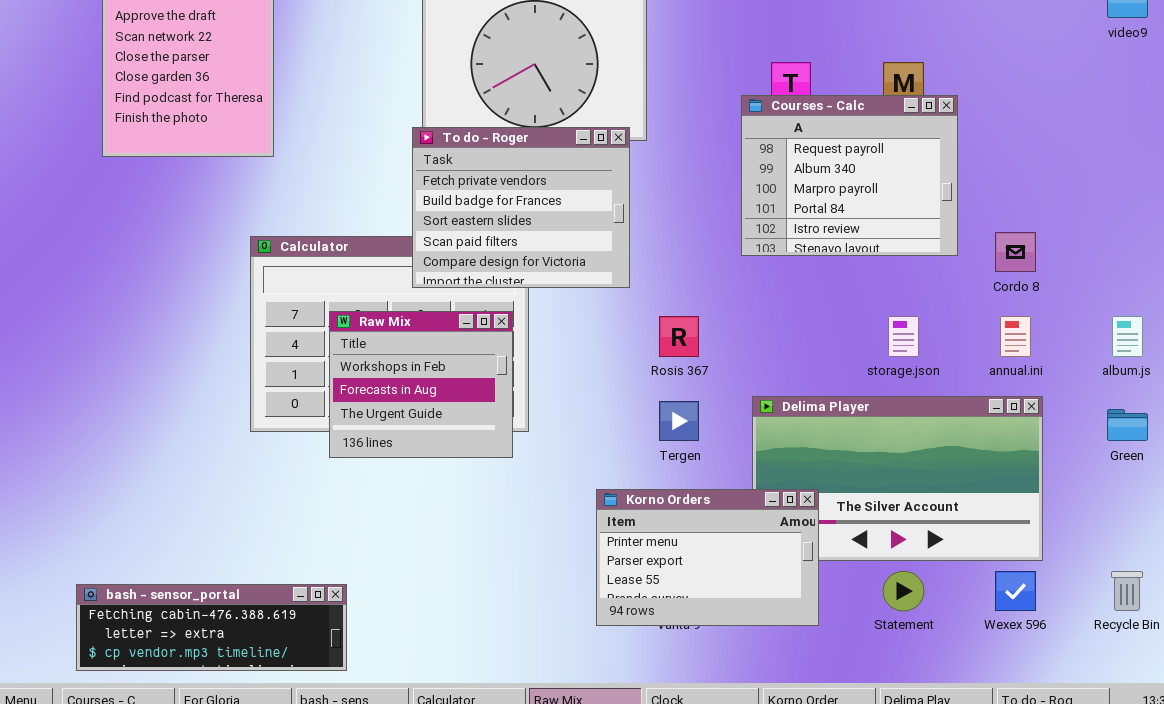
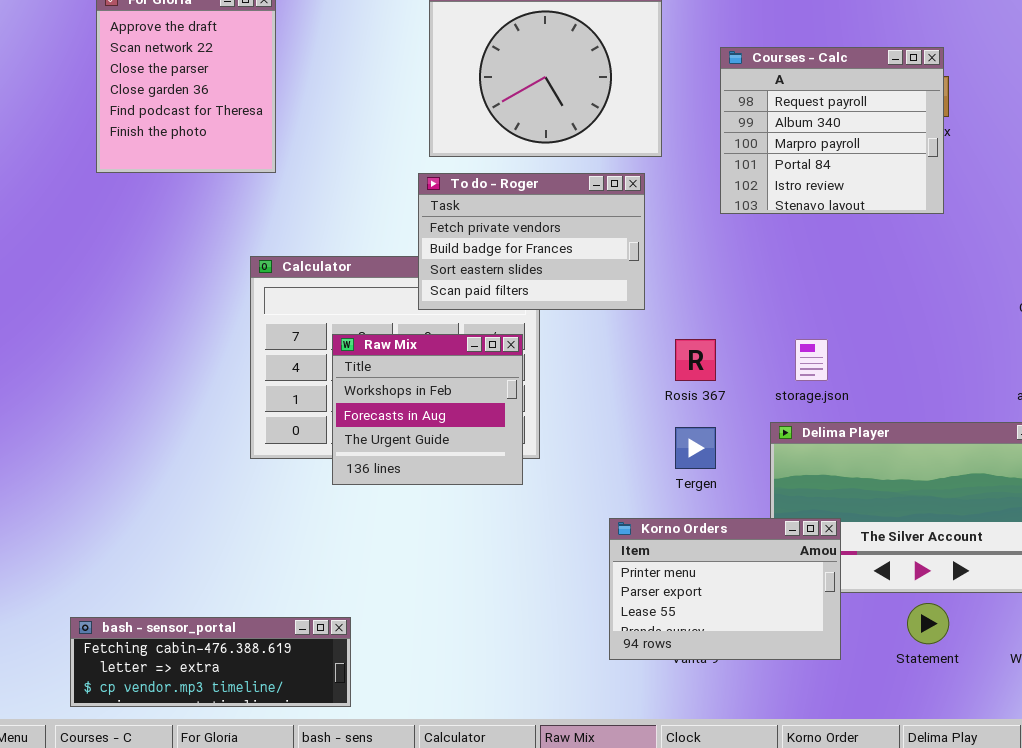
Courses - Calc: [741,95,958,256] -> [720,47,944,214], moved
To do - Roger: [412,127,630,288] -> [418,173,645,310], resized
storage.json: [888,316,919,357] -> [795,339,828,381], moved

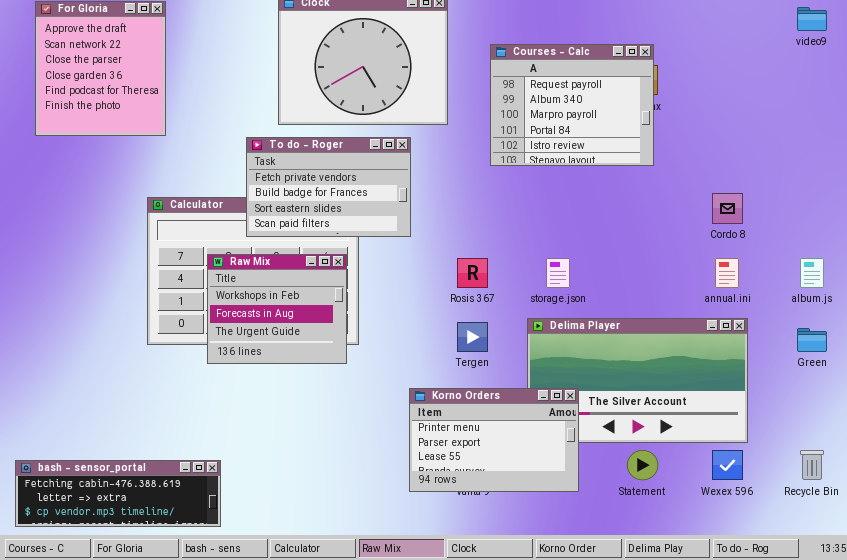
To do - Roger: [418,173,645,310] -> [246,137,411,237], moved

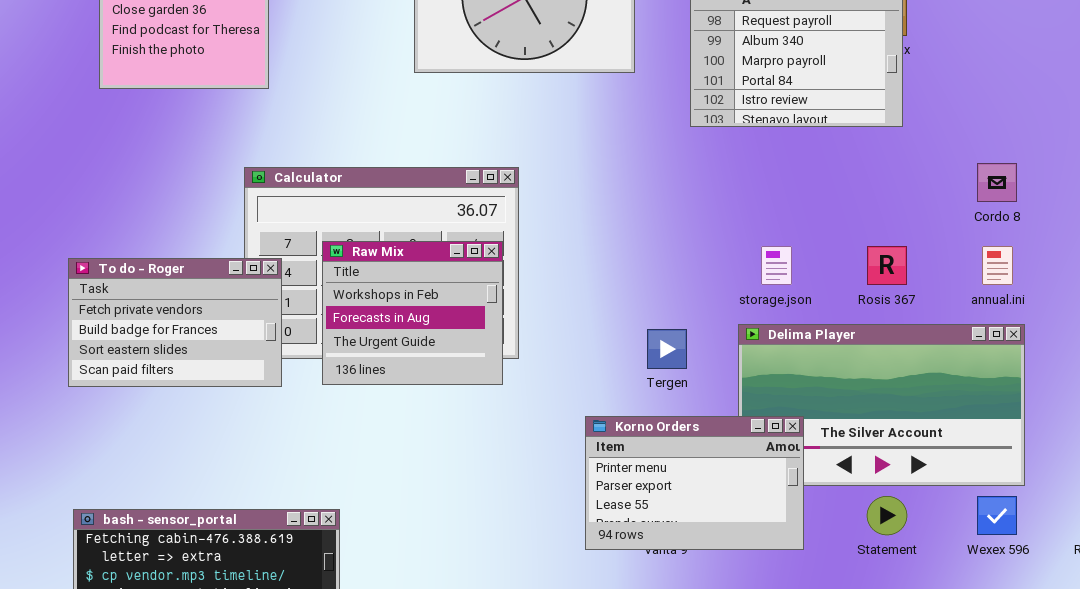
To do - Roger: [246,137,411,237] -> [68,258,282,387], moved
Rosis 367: [457,258,488,288] -> [867,246,907,285], moved

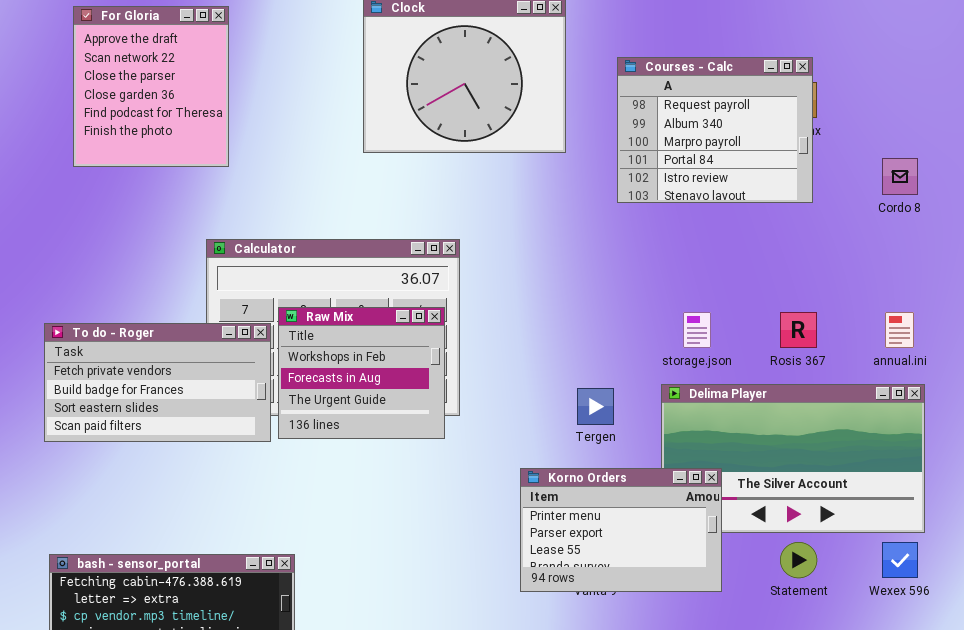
Cordo 8: [977,163,1017,202] -> [882,158,918,195], moved
To do - Roger: [68,258,282,387] -> [44,323,271,442], resized

